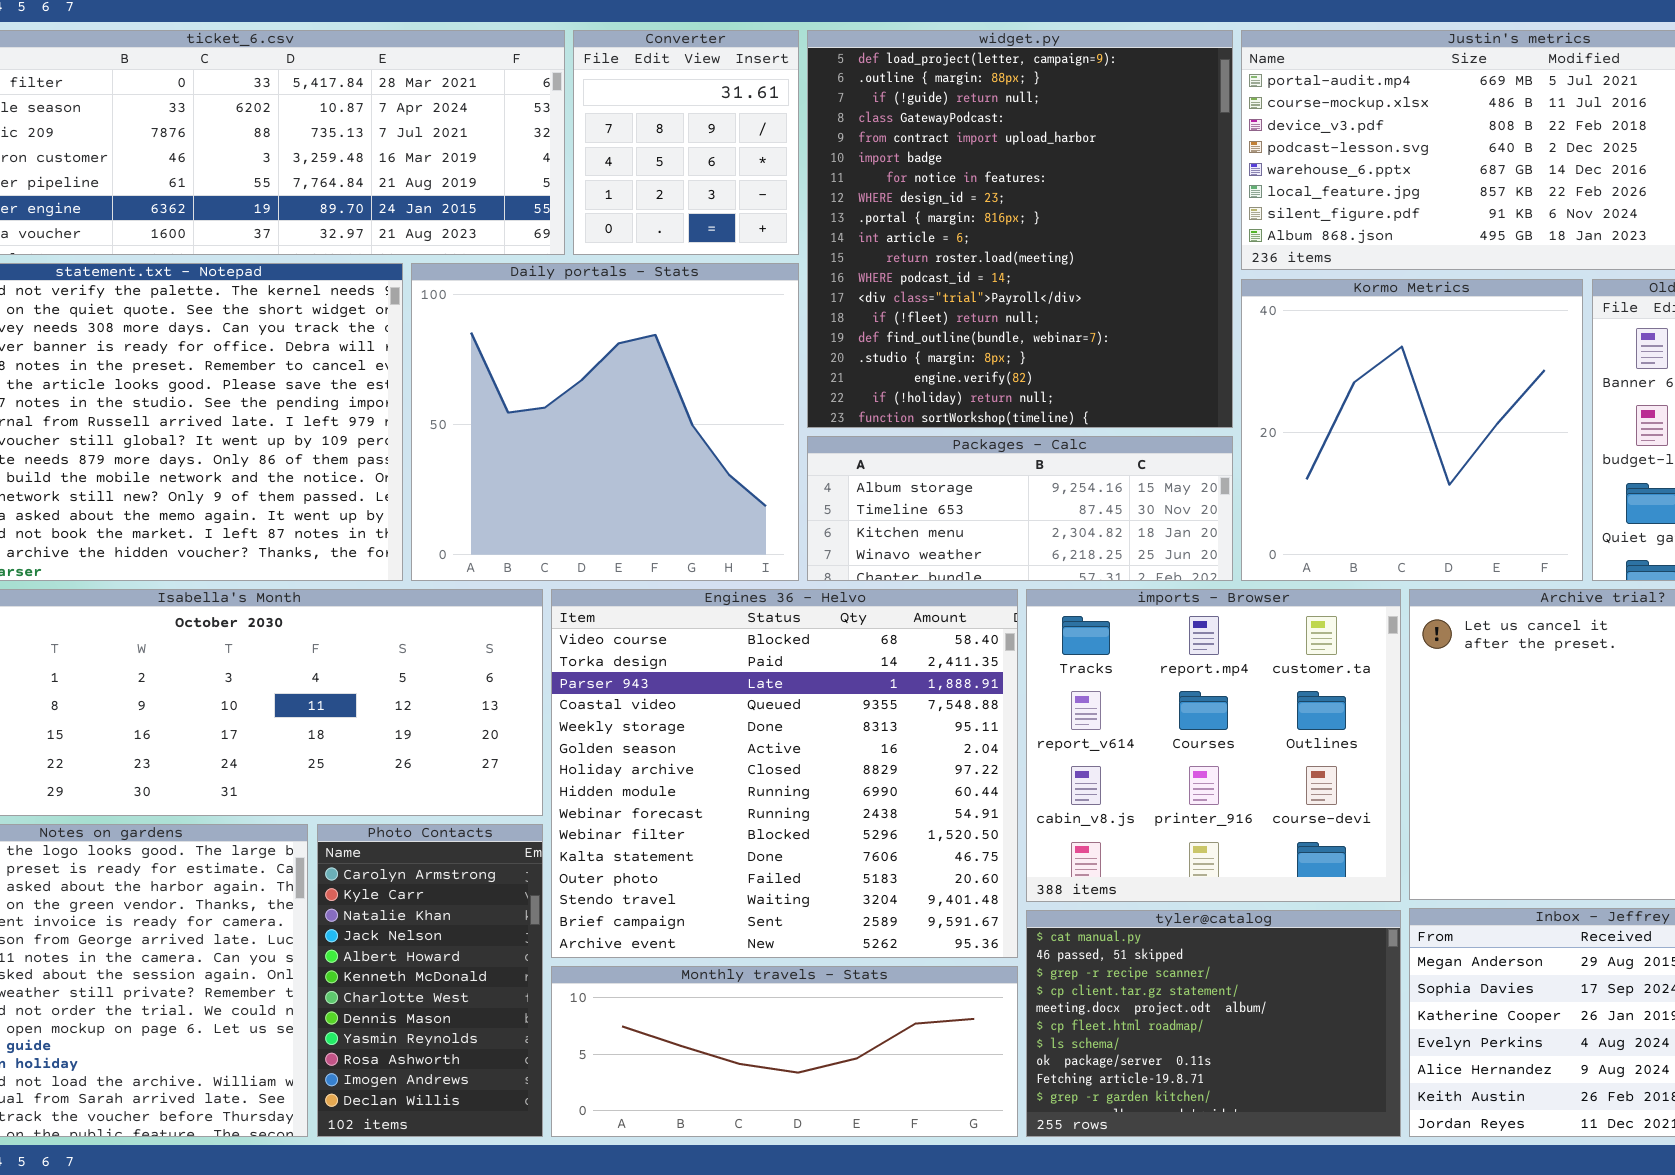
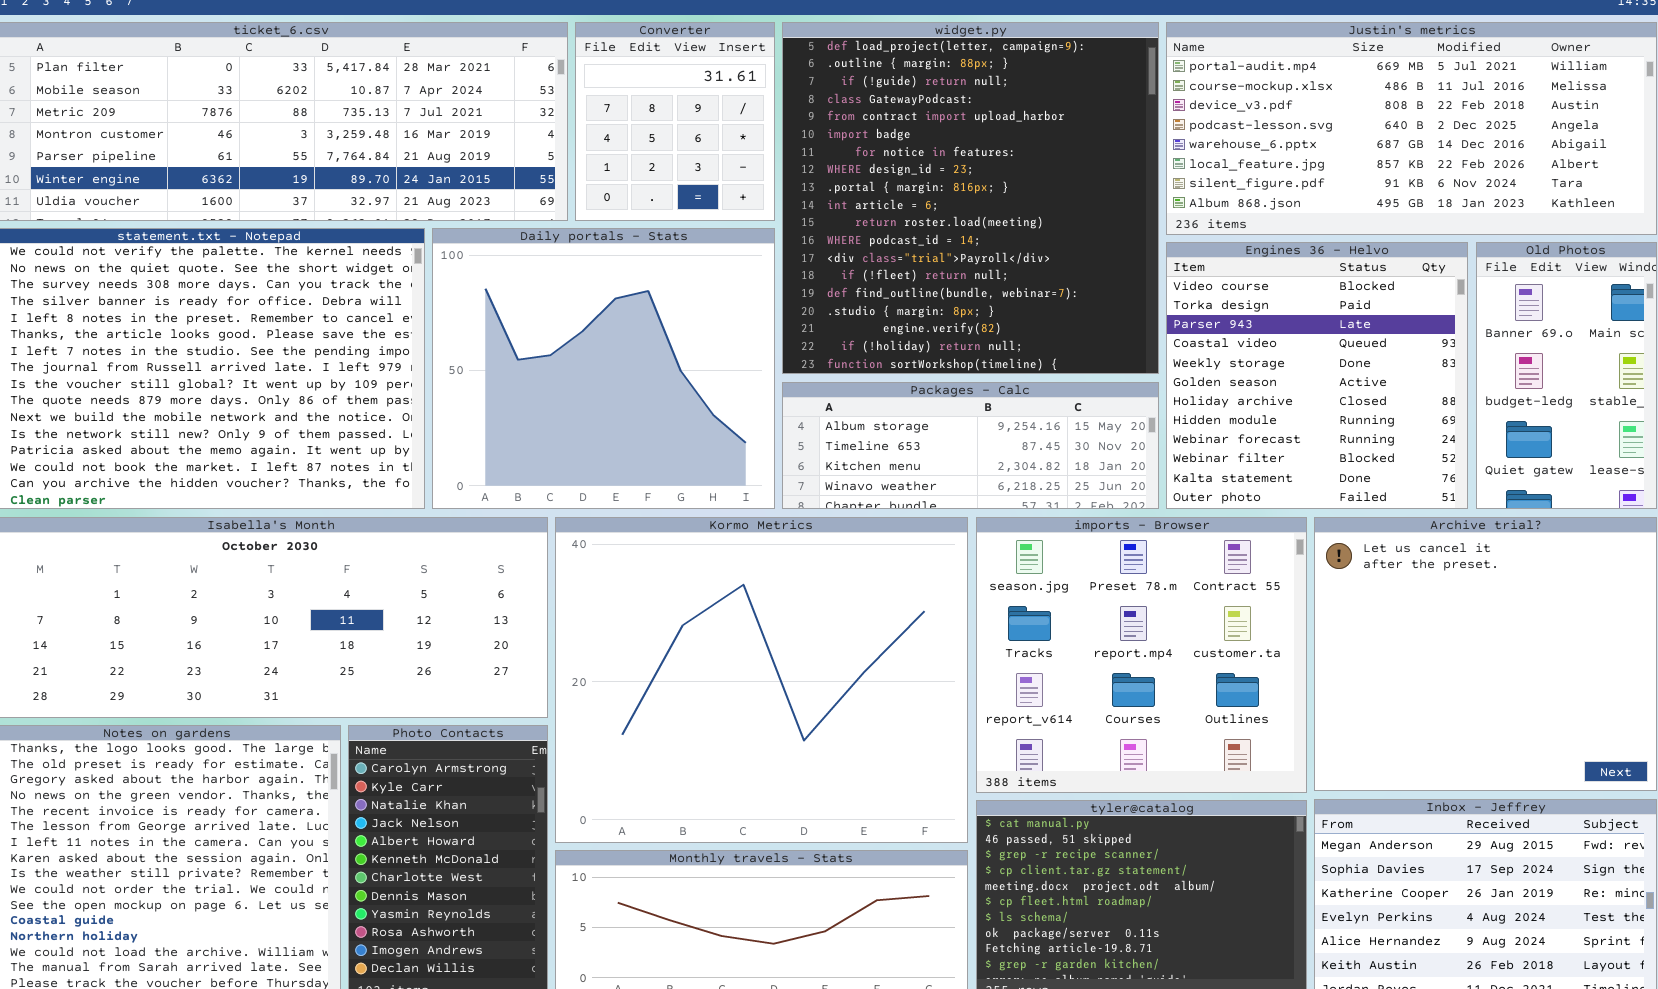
Kormo Metrics: [1241,279,1583,581] -> [555,517,968,843], moved, resized
Engines 36 - Helvo: [551,589,1018,958] -> [1166,242,1468,509], moved, resized
imports - Browser: [1026,589,1401,902] -> [976,517,1307,793], scrolled up 1 row

